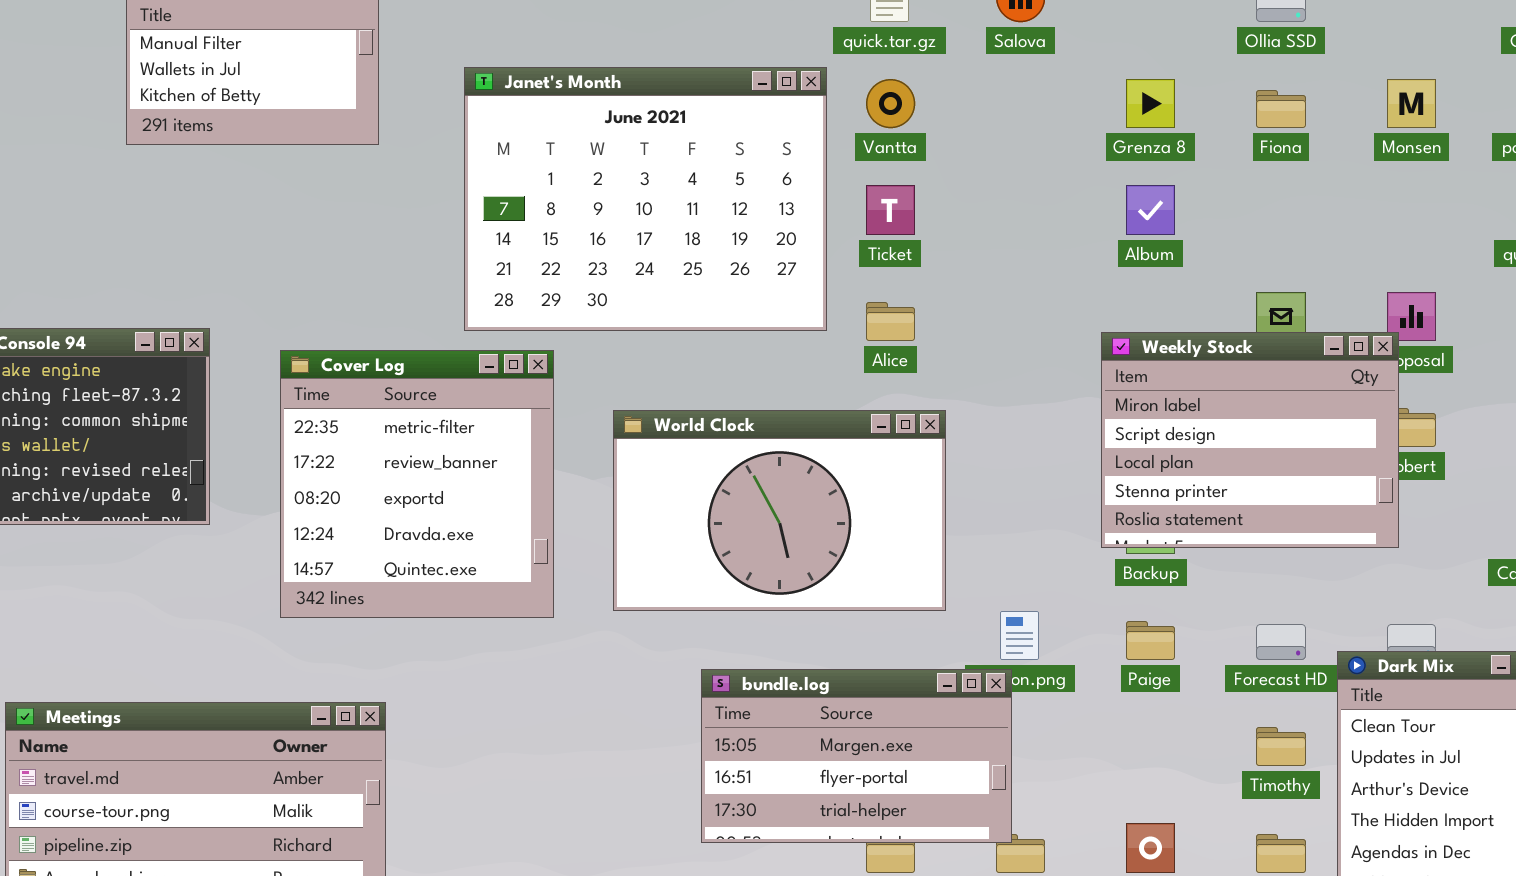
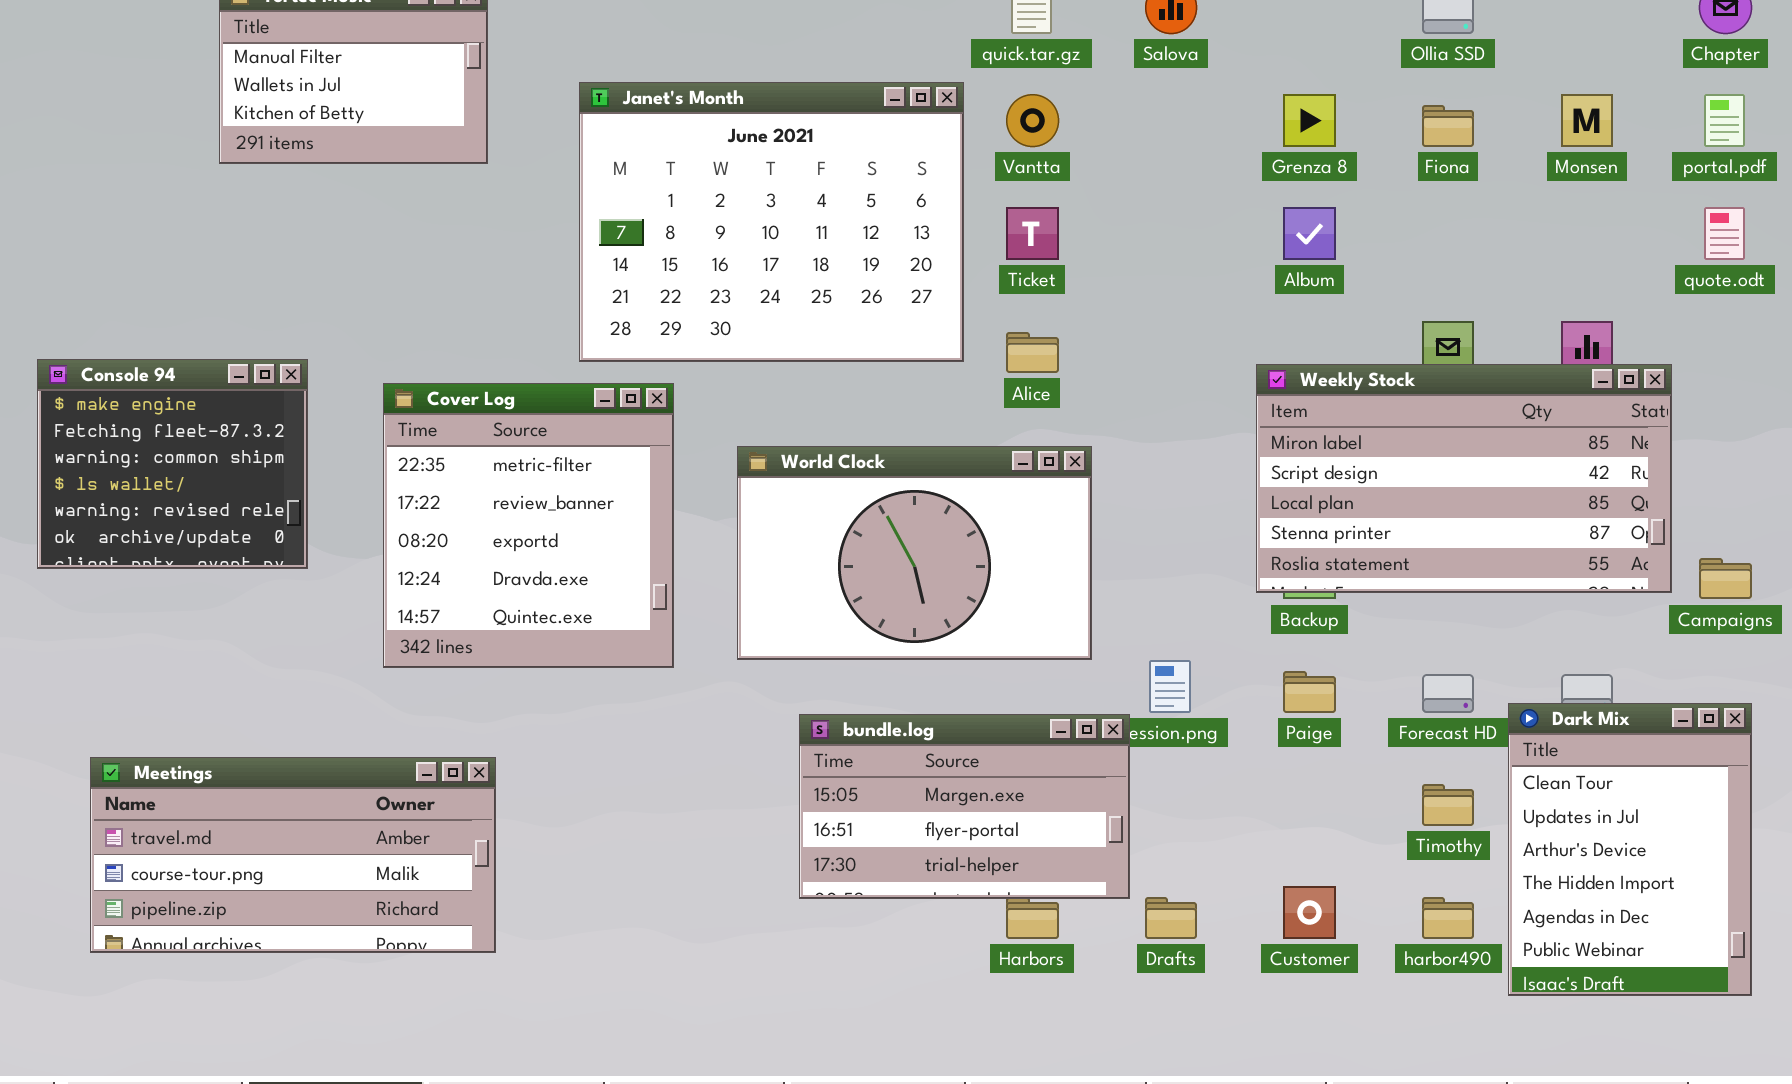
Weekly Stock: [1101,332,1399,548] -> [1256,364,1672,593], resized
bundle.log: [701,669,1012,843] -> [799,714,1130,899], moved

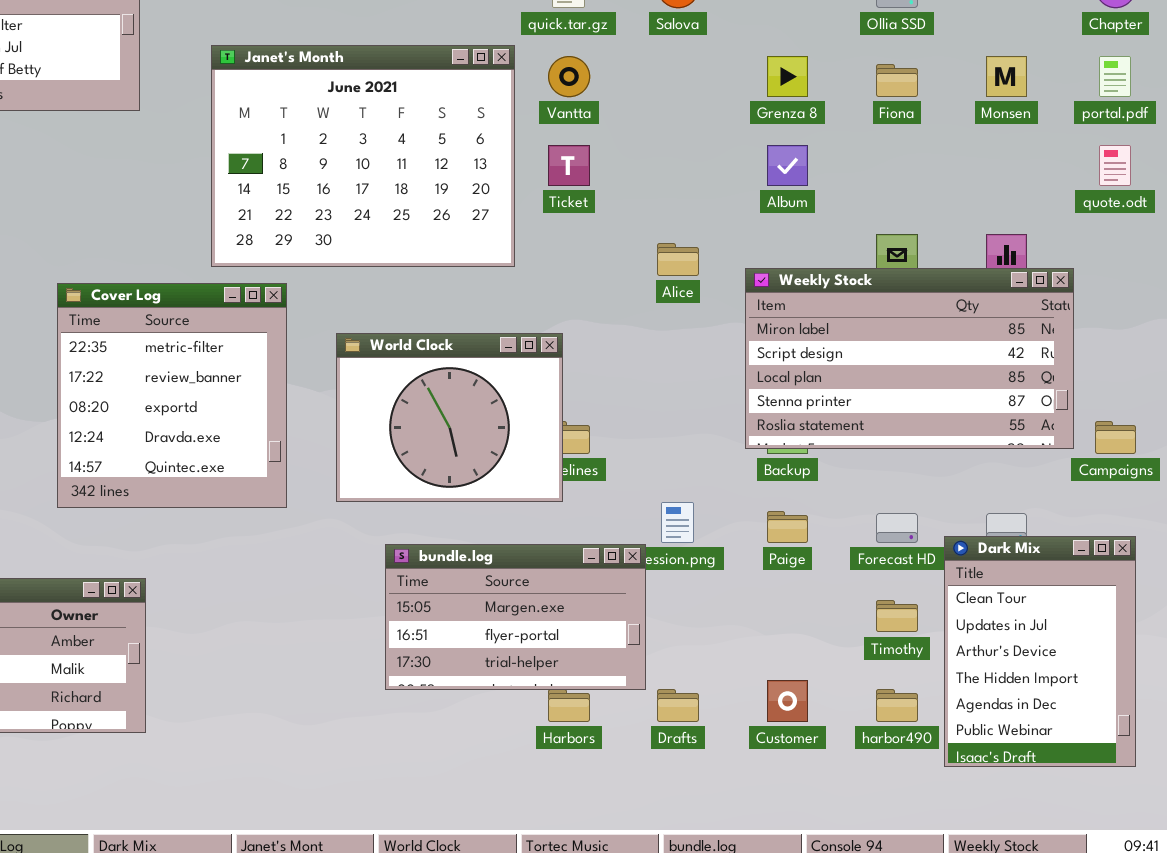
Alice: [1006,332,1059,373] -> [657,243,699,276], moved
World Clock: [737,446,1092,660] -> [336,333,563,502], resized

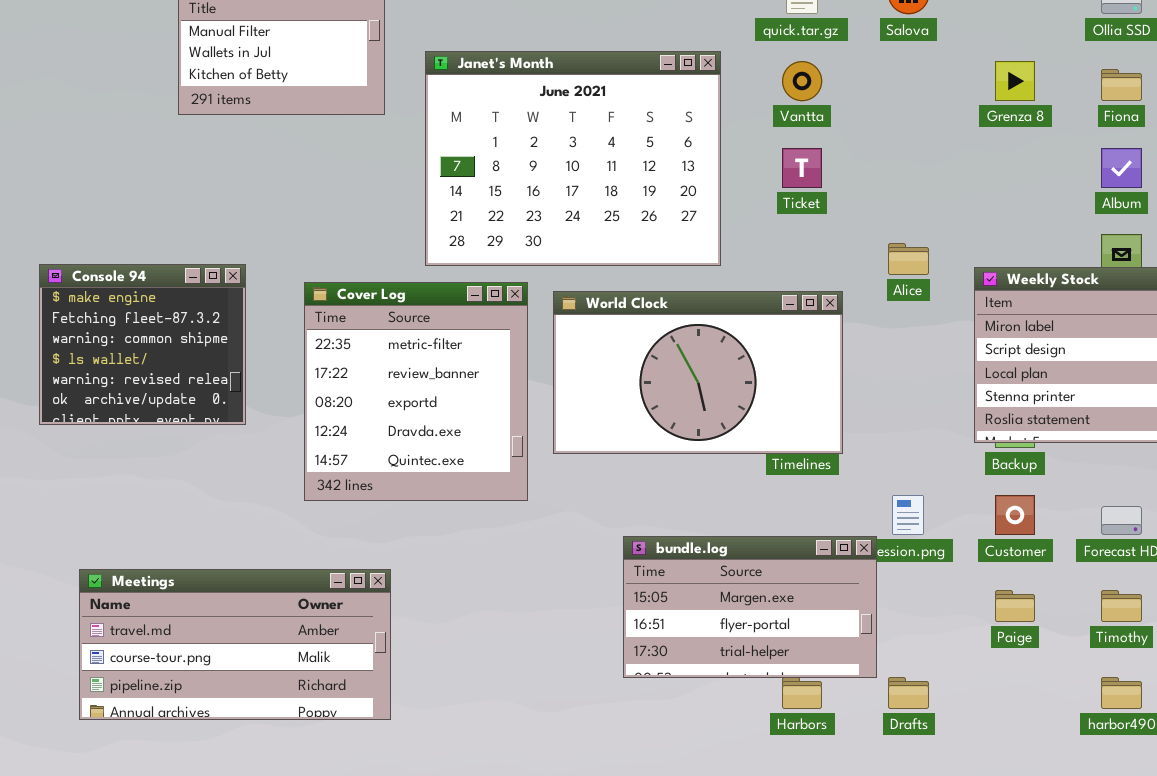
Janet's Month: [211,45,515,267] -> [425,51,721,266], moved
Album: [767,145,808,186] -> [1101,148,1142,188], moved
World Clock: [336,333,563,502] -> [553,291,843,454], moved, resized
Paige: [767,511,808,543] -> [995,590,1035,622], moved
Customer: [767,680,808,722] -> [995,495,1035,535], moved

